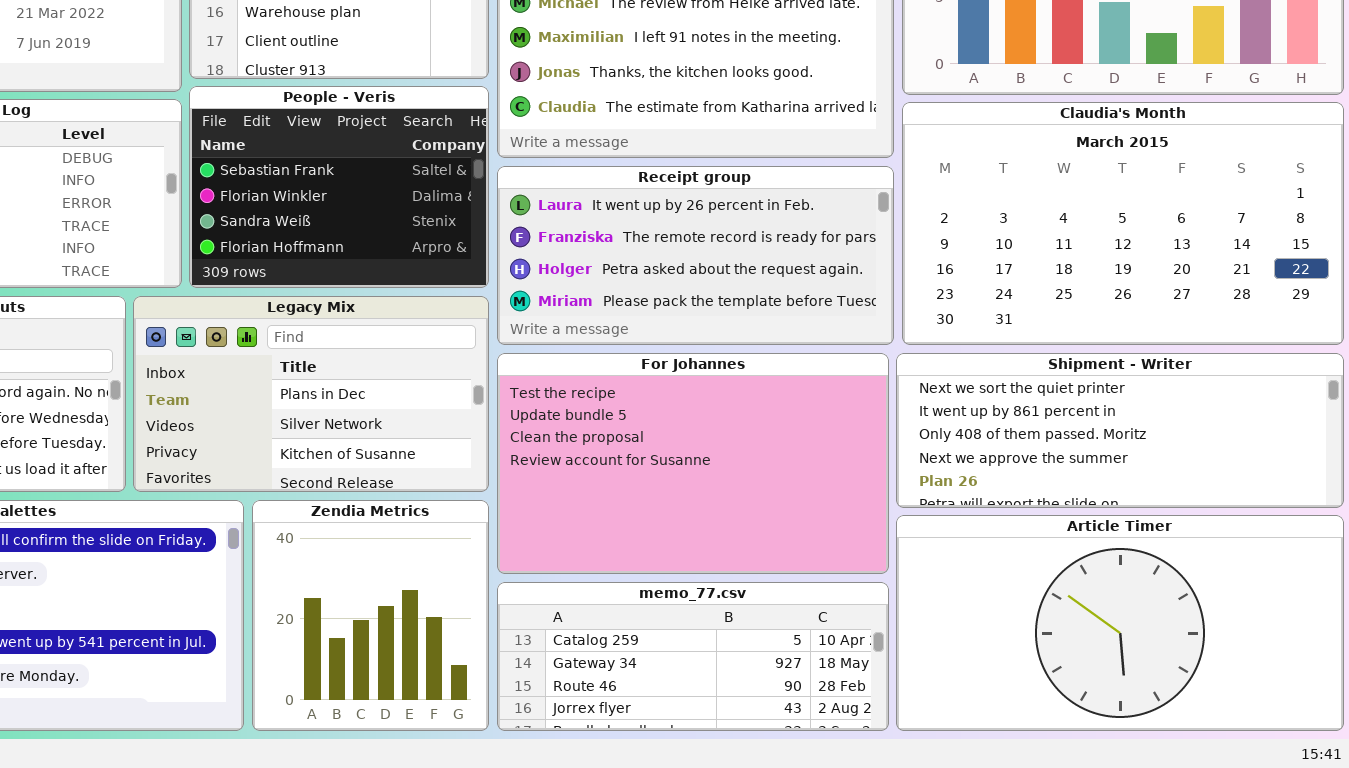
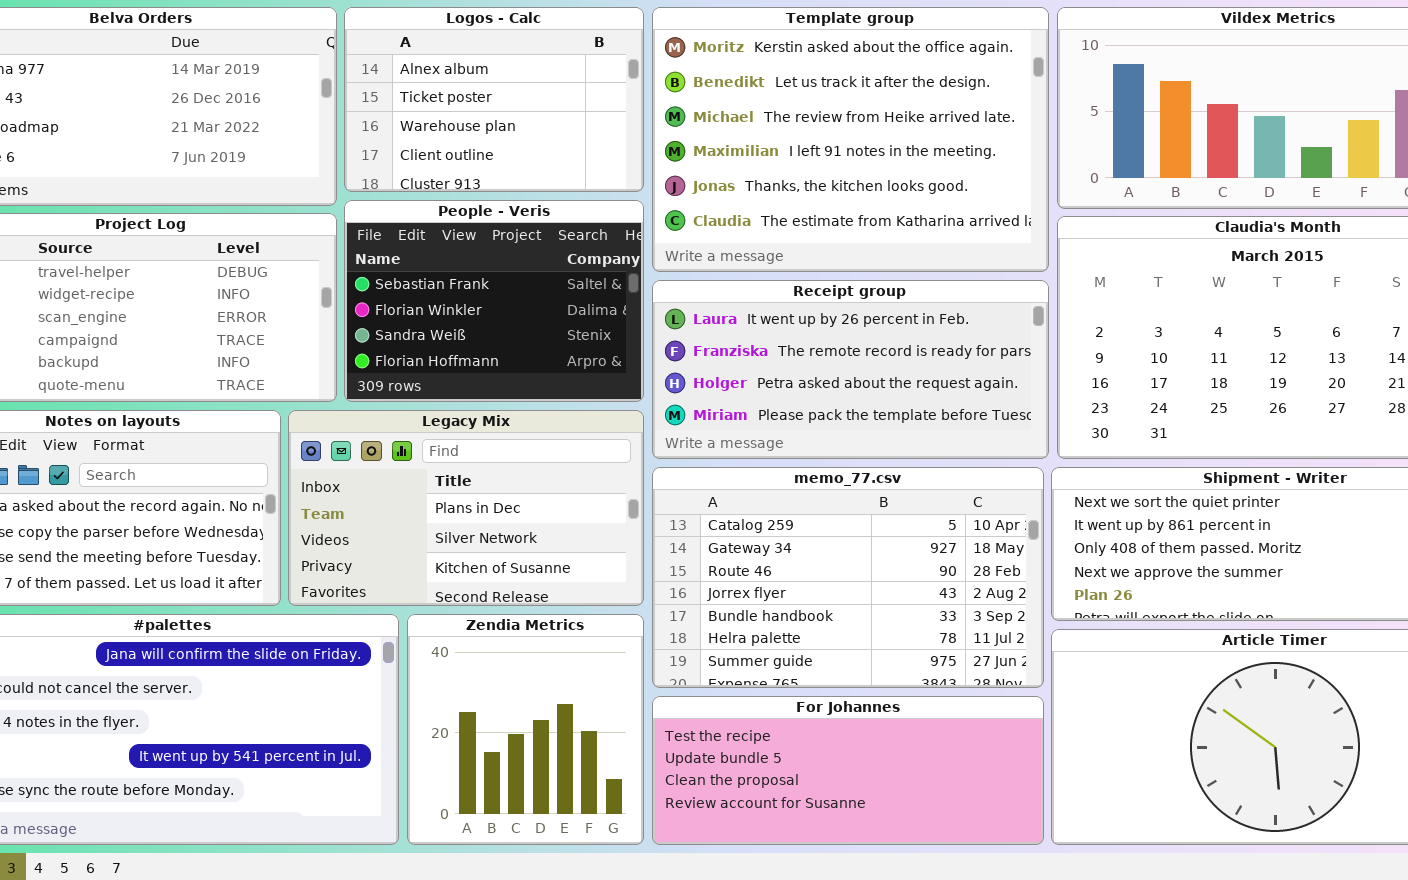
For Johannes: [497,353,889,574] -> [652,696,1044,845], moved, resized
memo_77.csv: [497,582,889,731] -> [652,467,1044,688], moved, resized

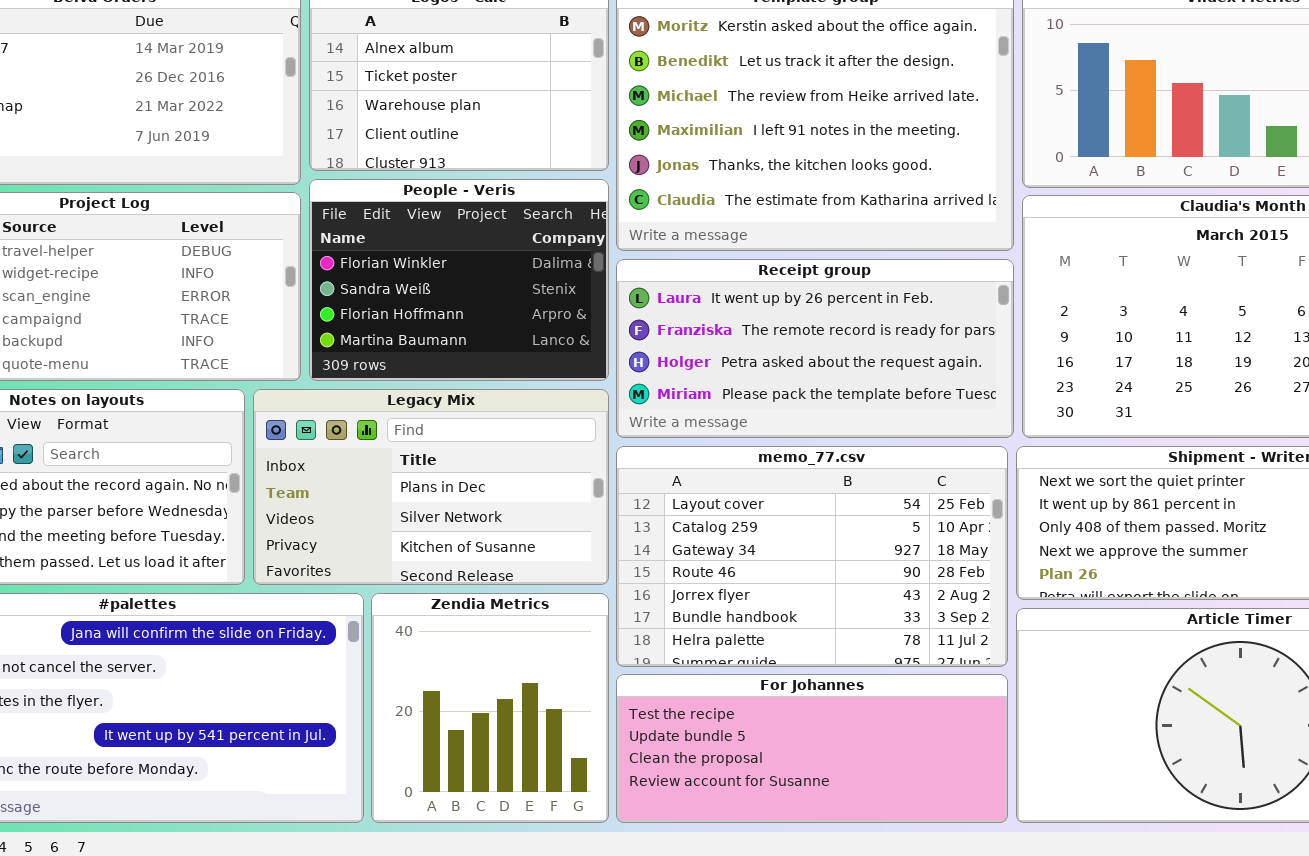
People - Veris: [344,200,644,402] -> [309,179,609,381], scrolled down 1 row
memo_77.csv: [652,467,1044,688] -> [616,446,1008,667], scrolled up 1 row

